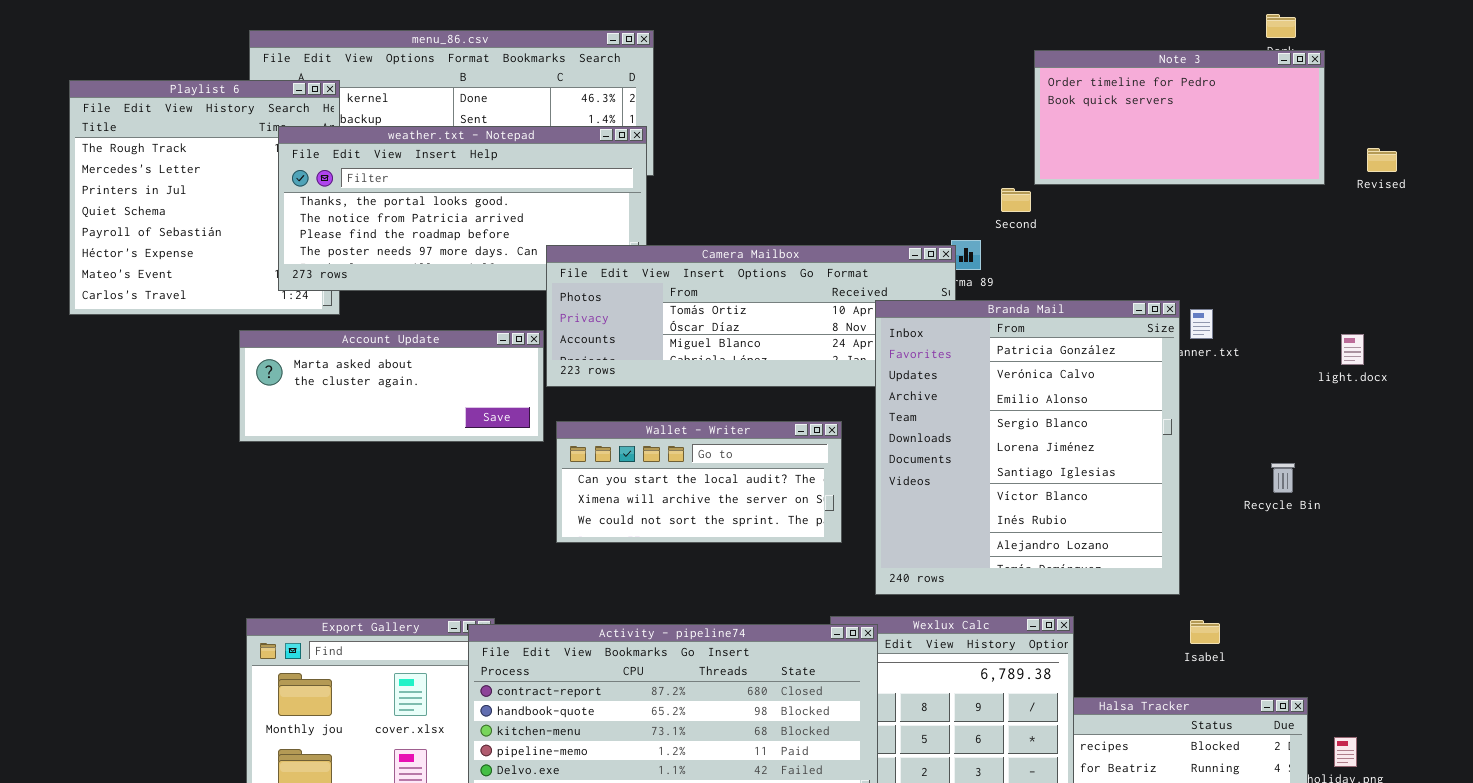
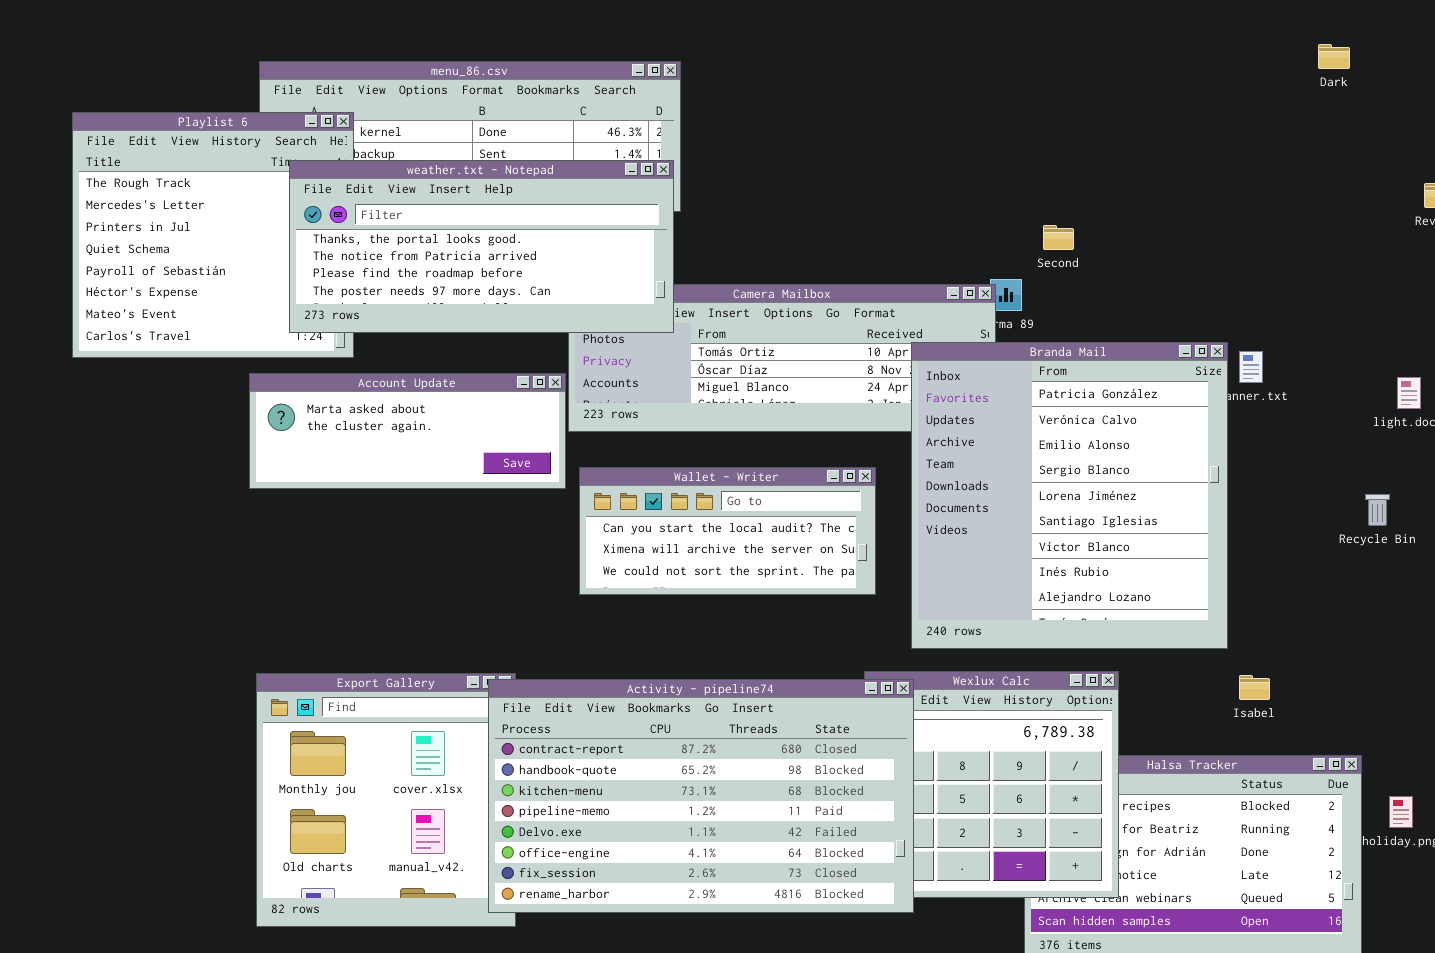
Note 3: [1034,50,1325,185] -> none, closed
weather.txt - Notepad: [278,126,647,291] -> [289,160,674,333], raised
Recycle Bin: [1271,463,1295,493] -> [1365,494,1390,526], moved

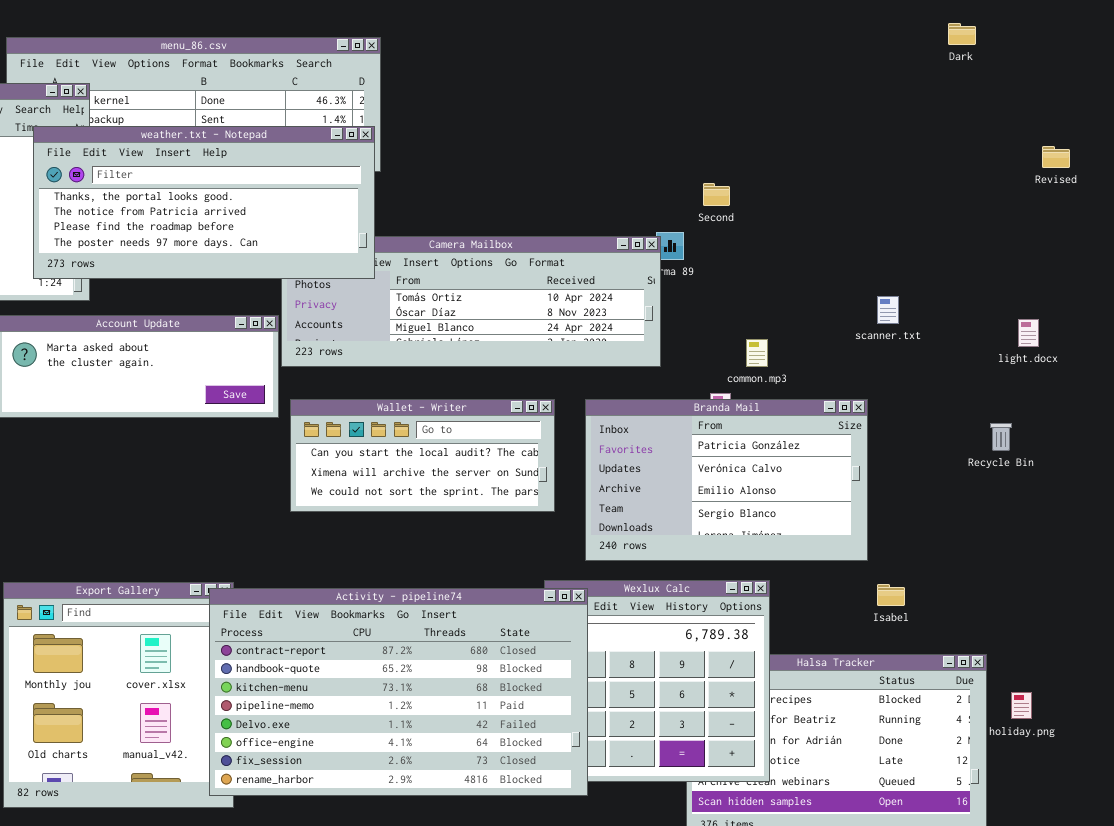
Branda Mail: [911,342,1228,649] -> [585,399,868,561], resized

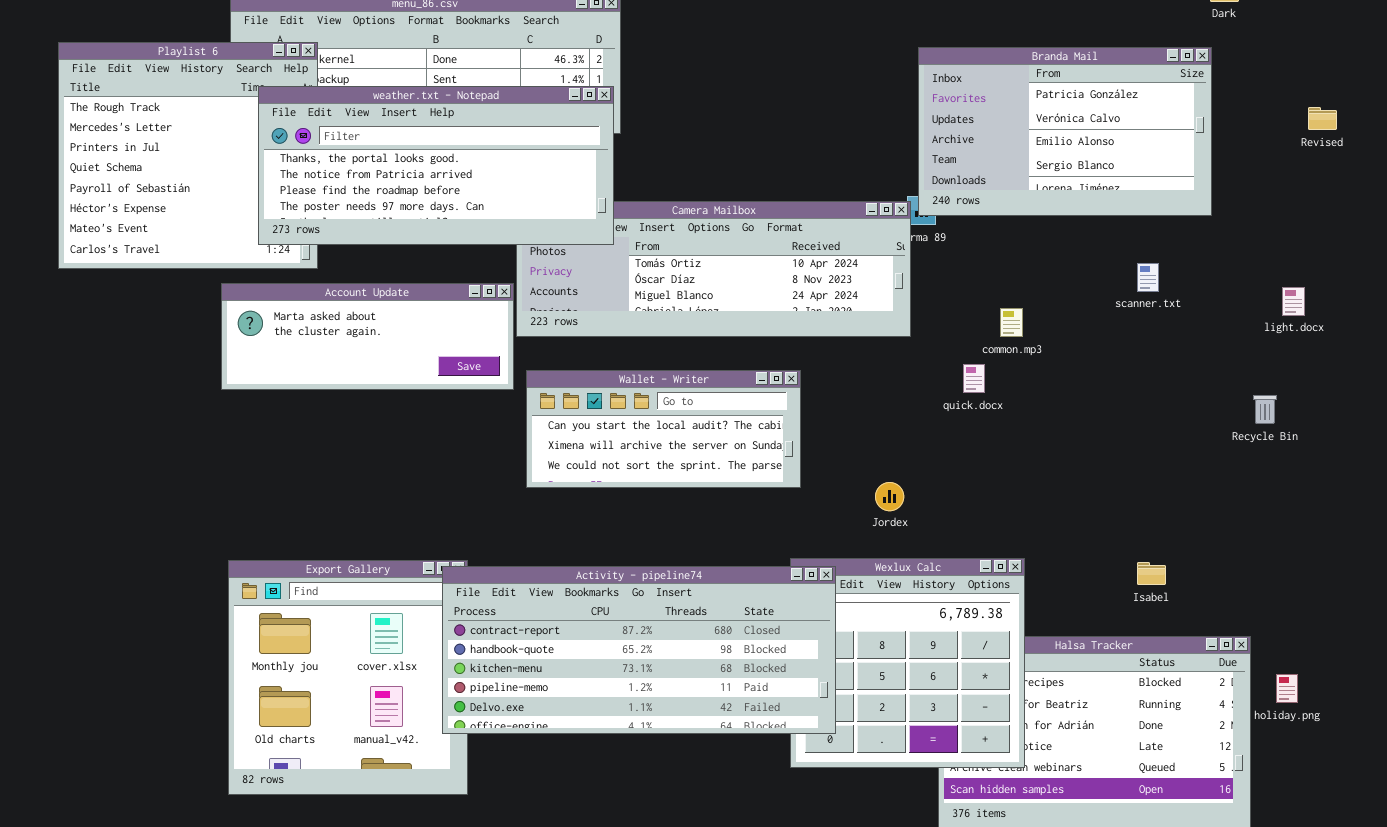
Branda Mail: [585,399,868,561] -> [918,47,1212,216], moved
Activity - pipeline74: [209,588,588,796] -> [442,566,836,734], resized

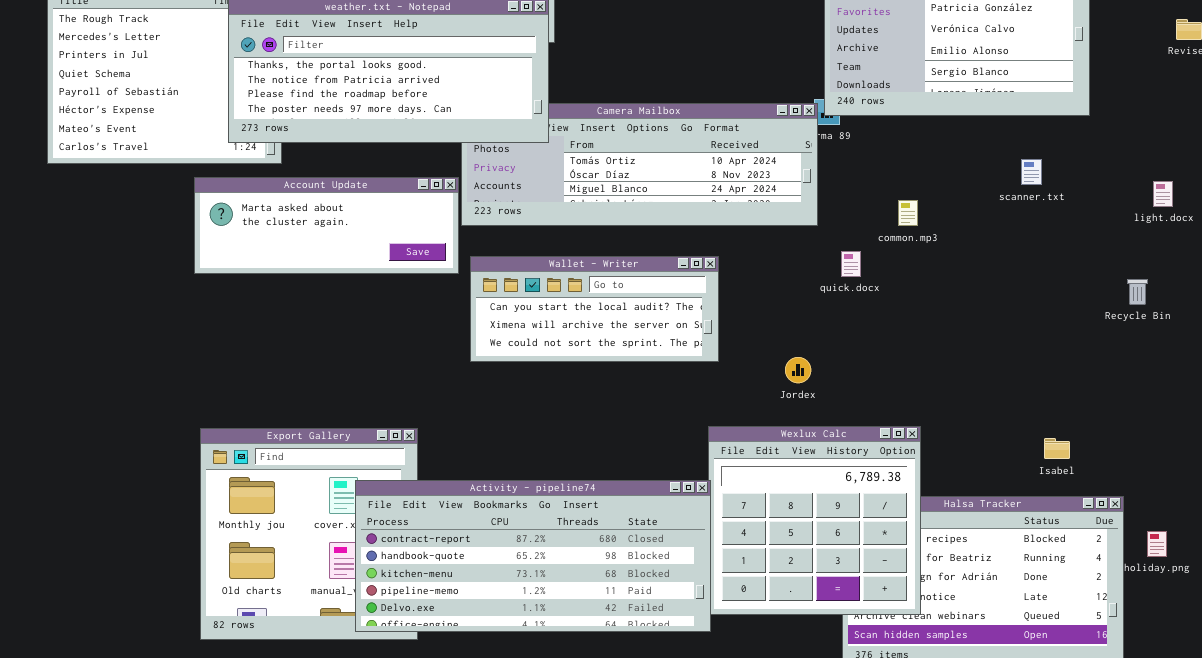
quick.docx: [963,364,985,393] -> [841,251,861,277], moved
Isabel: [1137,562,1166,585] -> [1044,438,1070,459], moved
Activity - pipeline74: [442,566,836,734] -> [355,480,711,632], moved

